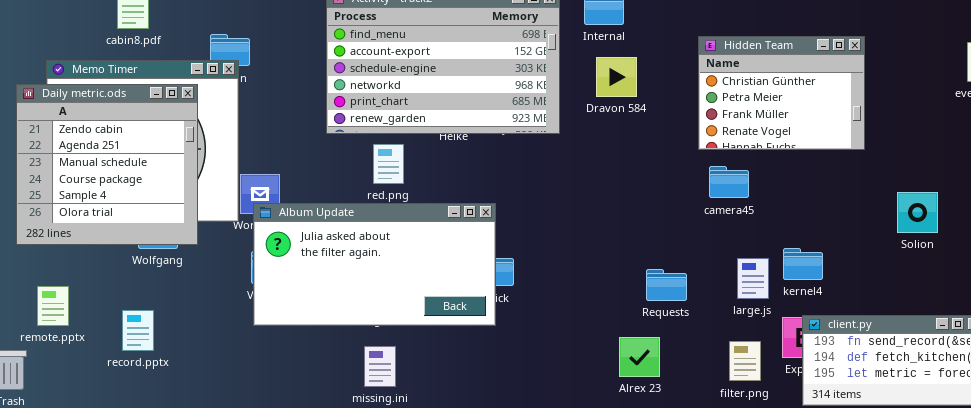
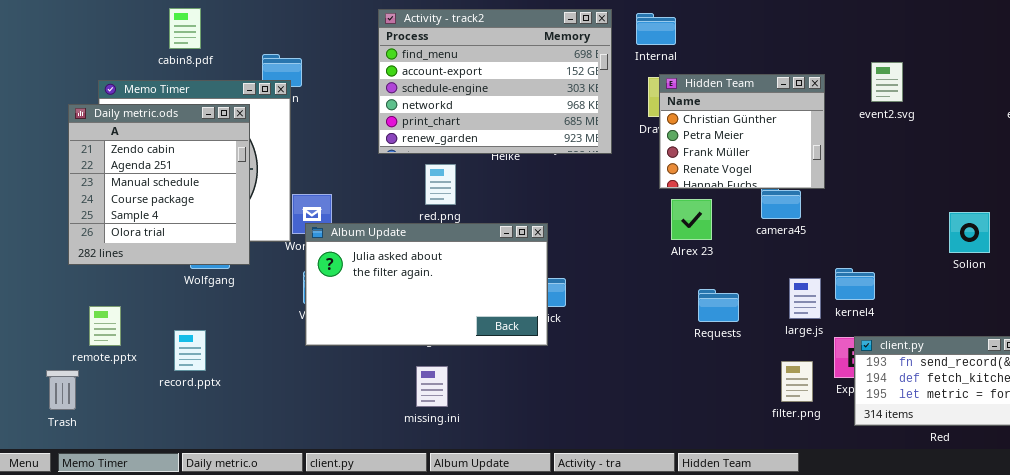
Hidden Team: [698,36,865,150] -> [659,74,825,189], moved
Alrex 23: [619,337,660,377] -> [671,199,712,240], moved

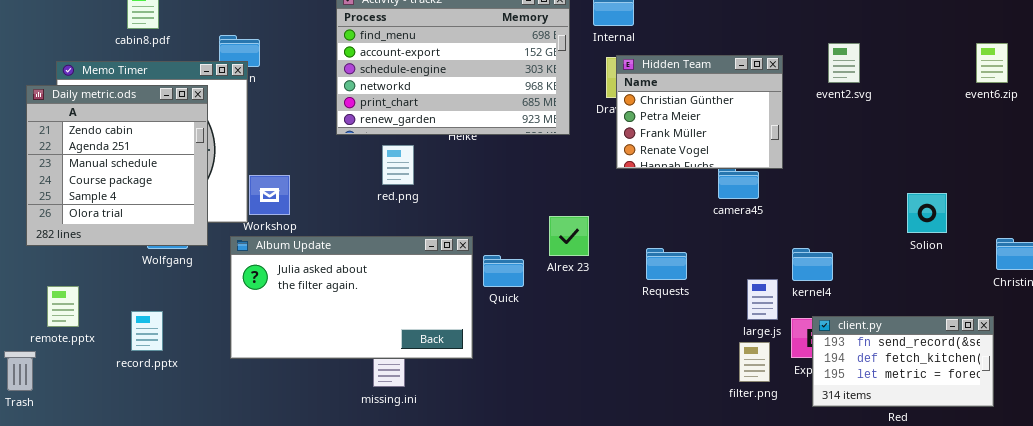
Alrex 23: [671,199,712,240] -> [549,216,589,256], moved
Album Update: [305,223,548,346] -> [230,236,473,359], moved
large.js: [789,278,821,319] -> [747,279,778,320], moved
Requests: [698,289,739,322] -> [646,248,687,280], moved

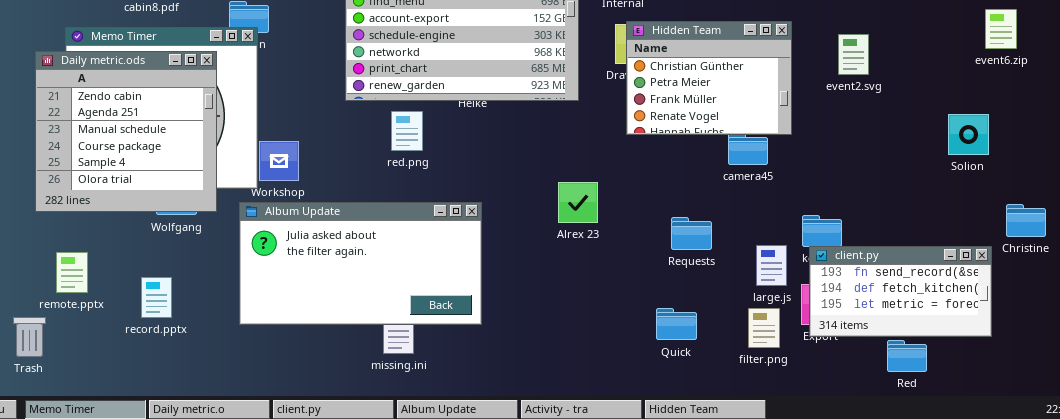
event2.svg: [828,43,860,83] -> [838,34,869,75], moved
Solion: [907,193,947,233] -> [948,114,989,155], moved
Requests: [646,248,687,280] -> [671,217,712,250], moved
Quick: [483,255,524,287] -> [656,308,697,340], moved
client.py: [812,316,994,407] -> [809,246,992,337], moved

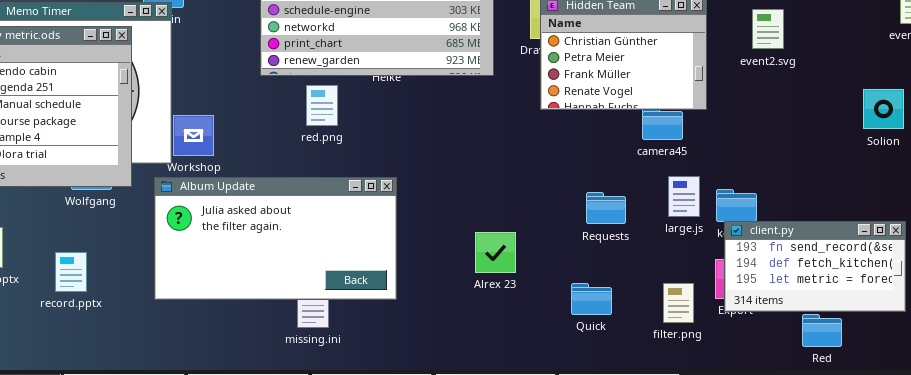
Alrex 23: [558,182,598,223] -> [475,232,516,273], moved
large.js: [756,245,787,286] -> [668,176,700,217], moved

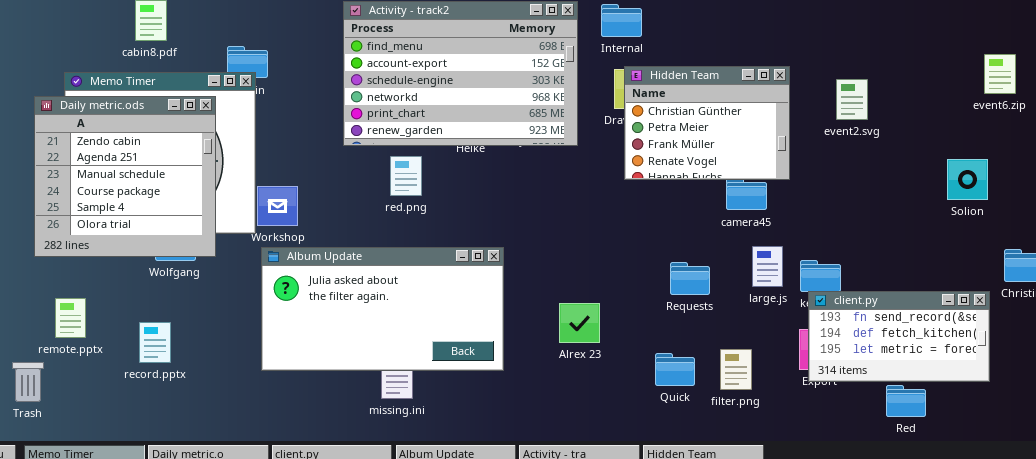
Album Update: [154,177,397,300] -> [261,247,504,371], moved
filter.png: [663,283,694,323] -> [720,349,752,390], moved

